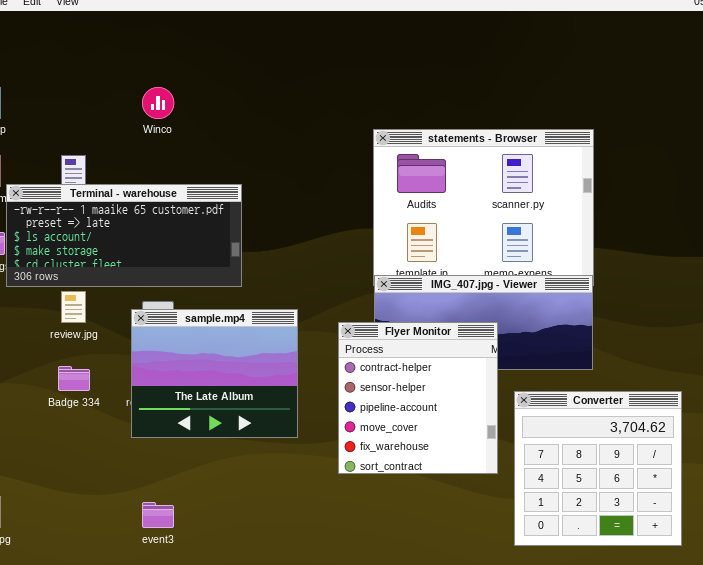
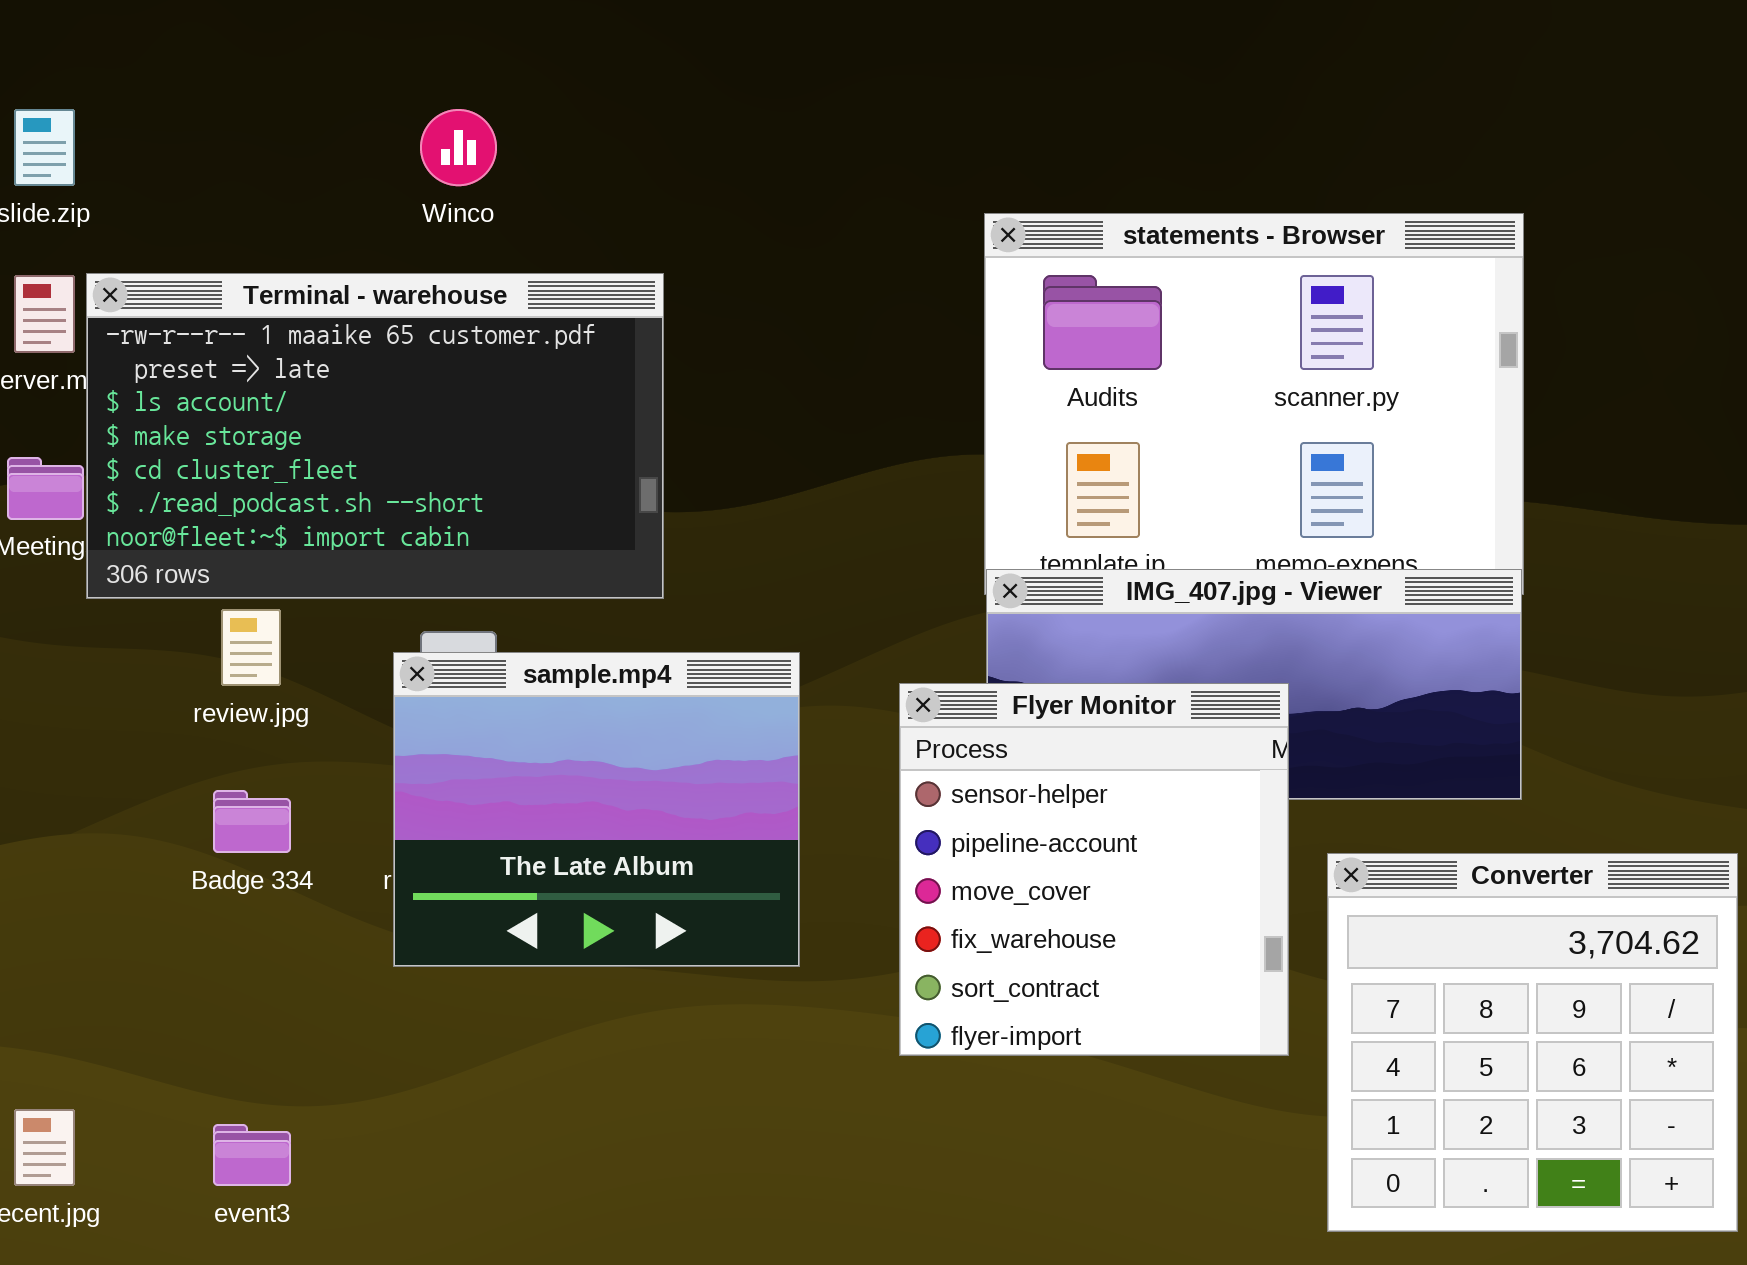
Terminal - warehouse: [6,184,242,287] -> [86,273,664,599], resized
Flyer Monitor: [338,322,498,474] -> [899,683,1289,1056], scrolled down 1 row
event3: [142,502,174,528] -> [213,1124,291,1186], moved

